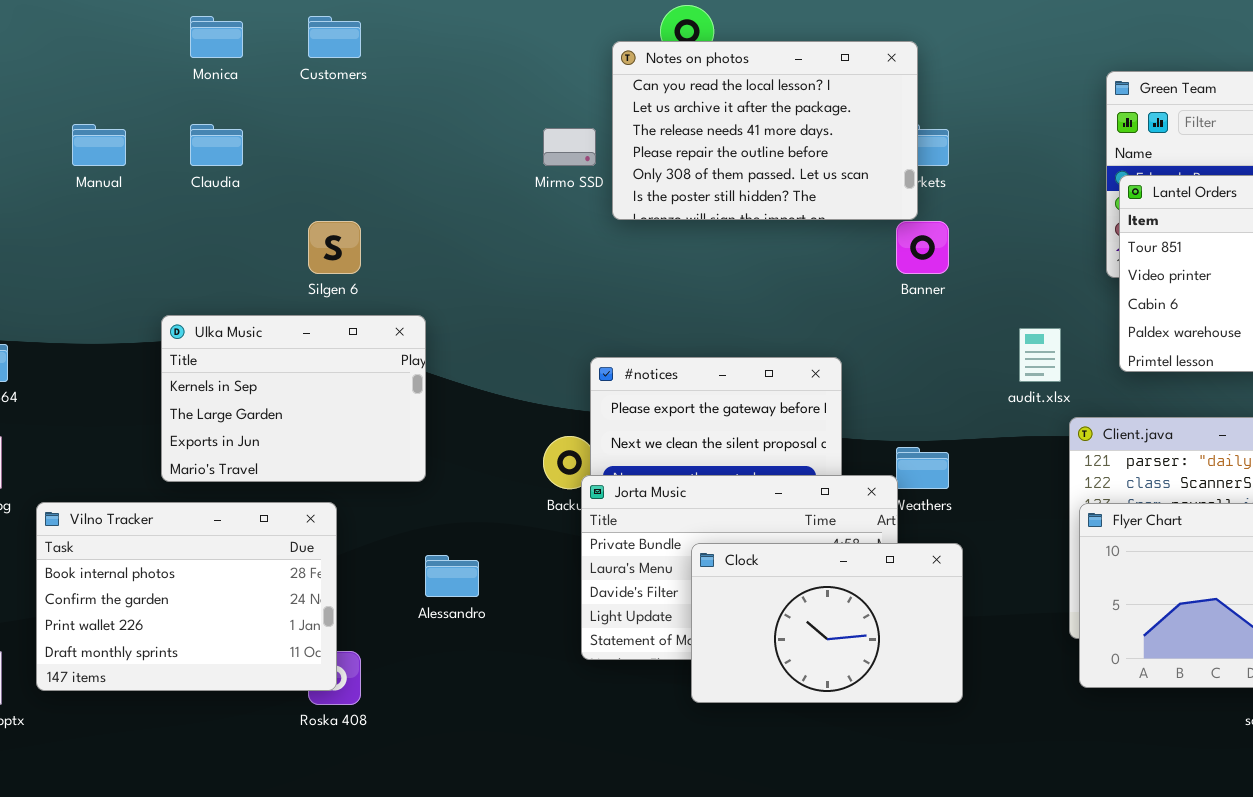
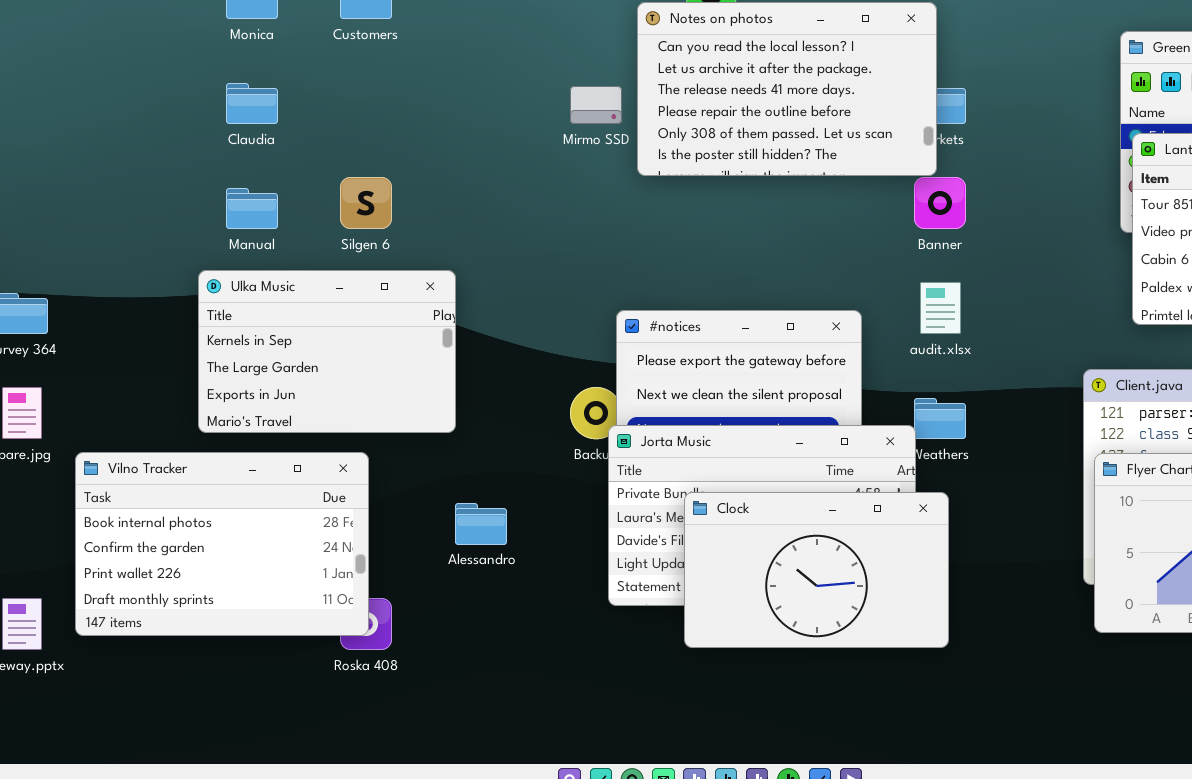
Manual: [72,124,126,166] -> [226,188,278,229], moved
audit.xlsx: [1019,328,1061,382] -> [920,282,961,334], moved
Clock: [691,543,963,703] -> [684,492,949,648], moved

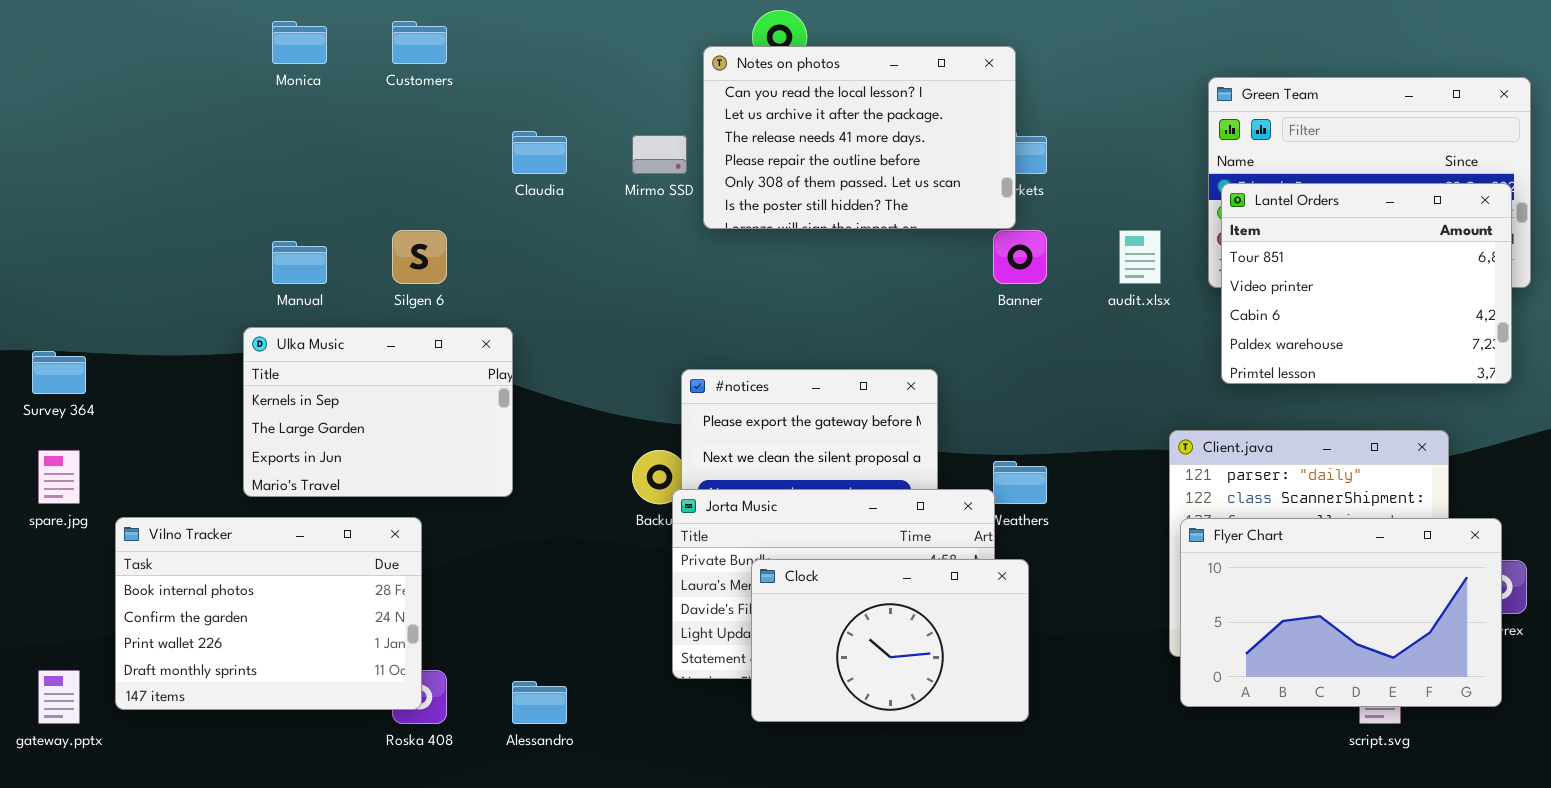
Claudia: [226,83,278,124] -> [512,131,567,174], moved
audit.xlsx: [920,282,961,334] -> [1119,230,1161,284], moved
Alessandro: [455,503,507,545] -> [512,681,567,724], moved

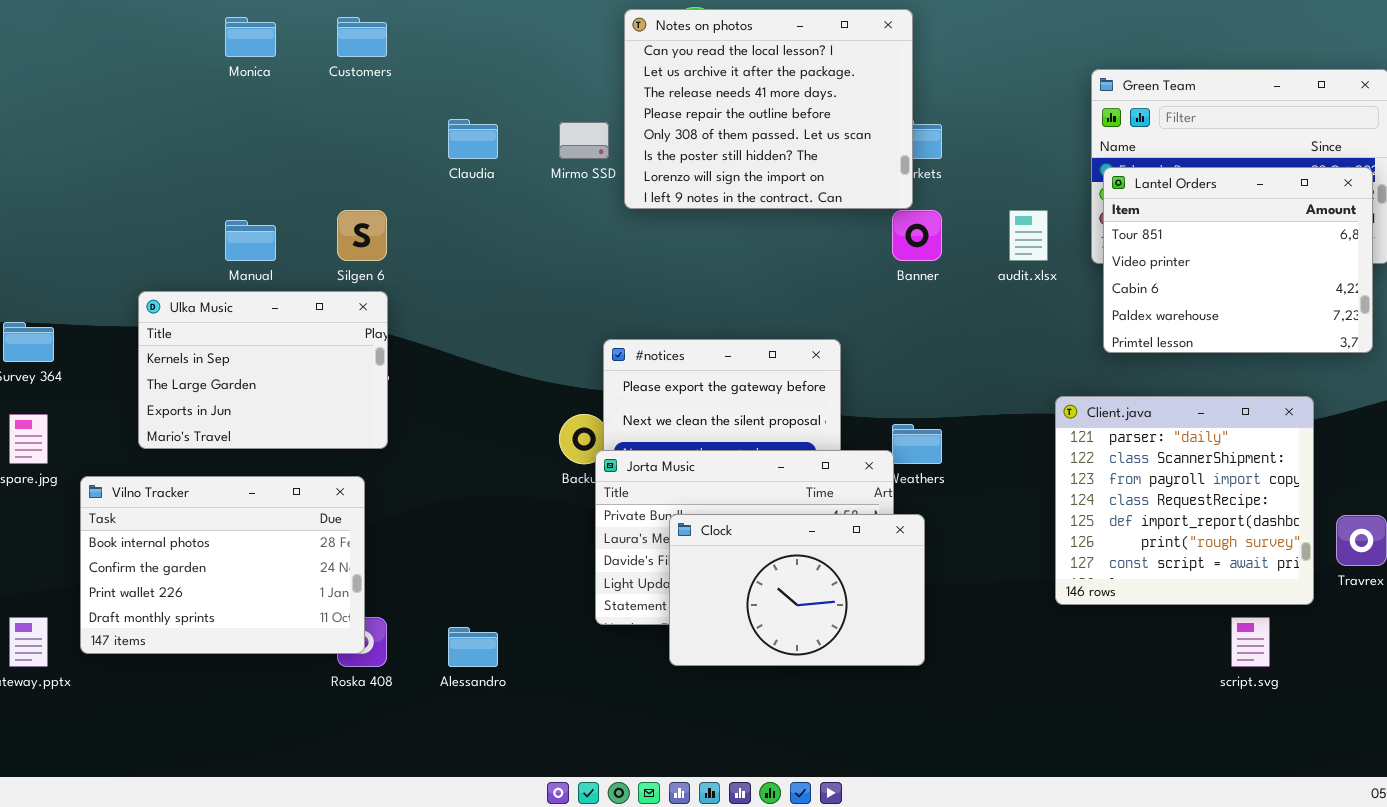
Notes on photos: [703,46,1016,229] -> [624,9,913,209], resized
Ulka Music: [243,327,513,497] -> [138,291,388,449], moved
Flyer Chart: [1180,518,1502,707] -> none, closed

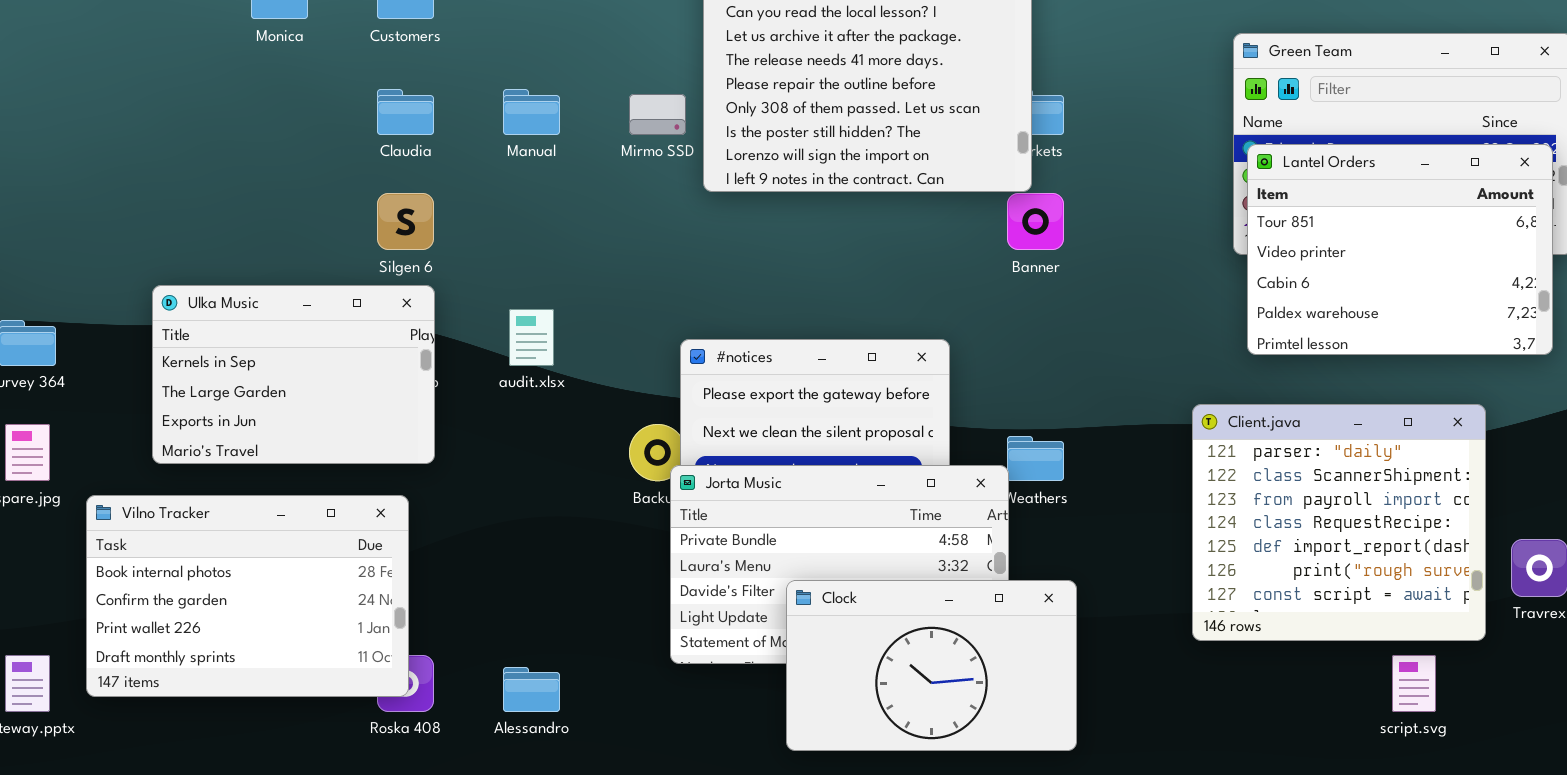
Claudia: [448,119,498,159] -> [377,89,434,135], moved
audit.xlsx: [1009,210,1048,261] -> [509,309,554,366], moved
Manual: [225,220,276,261] -> [503,89,560,135], moved
Clock: [669,514,925,666] -> [786,580,1077,751], moved

